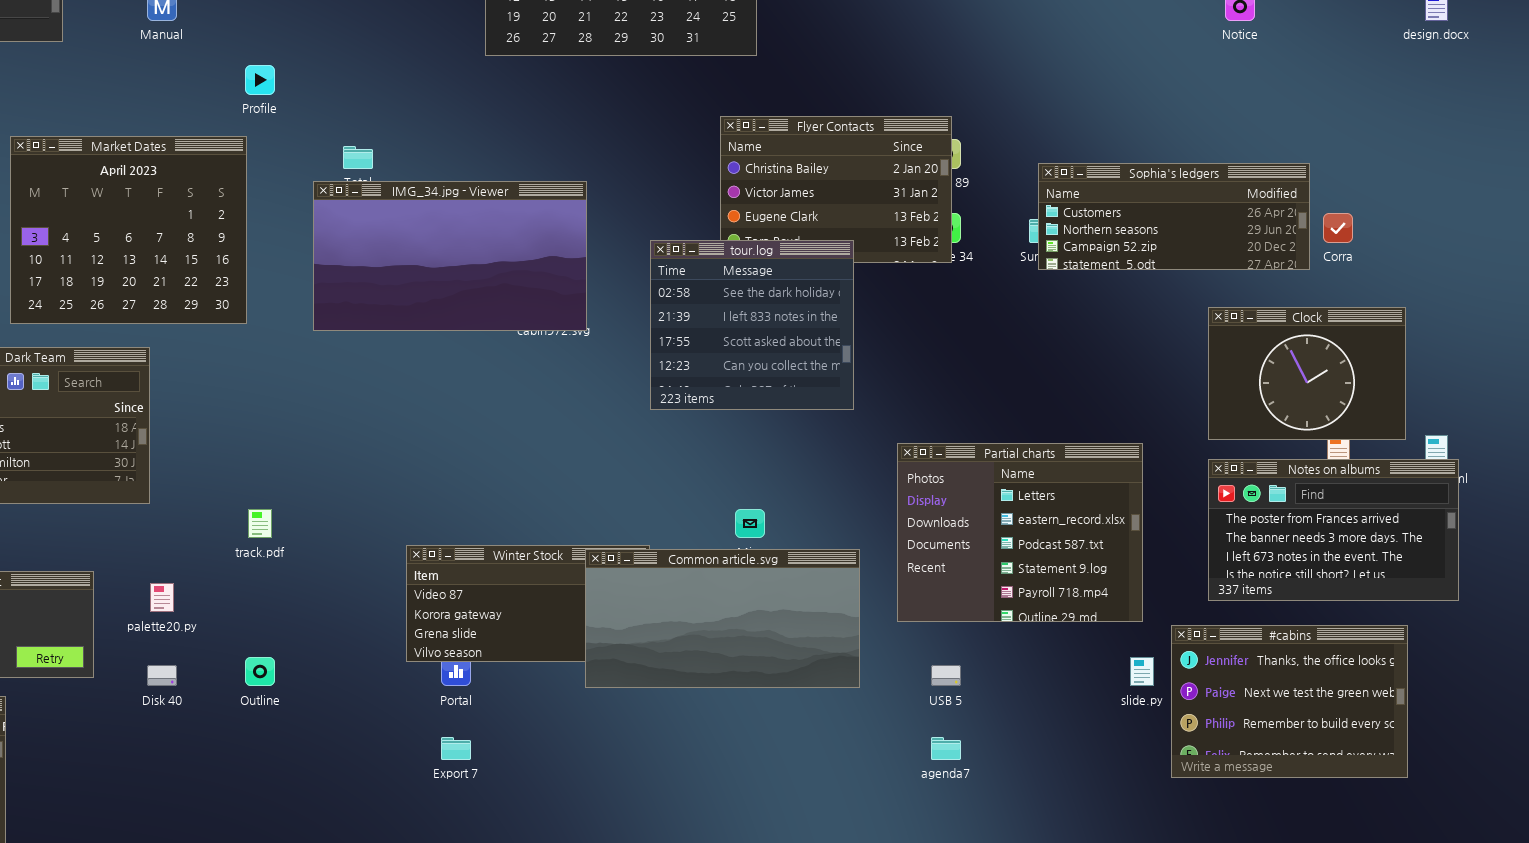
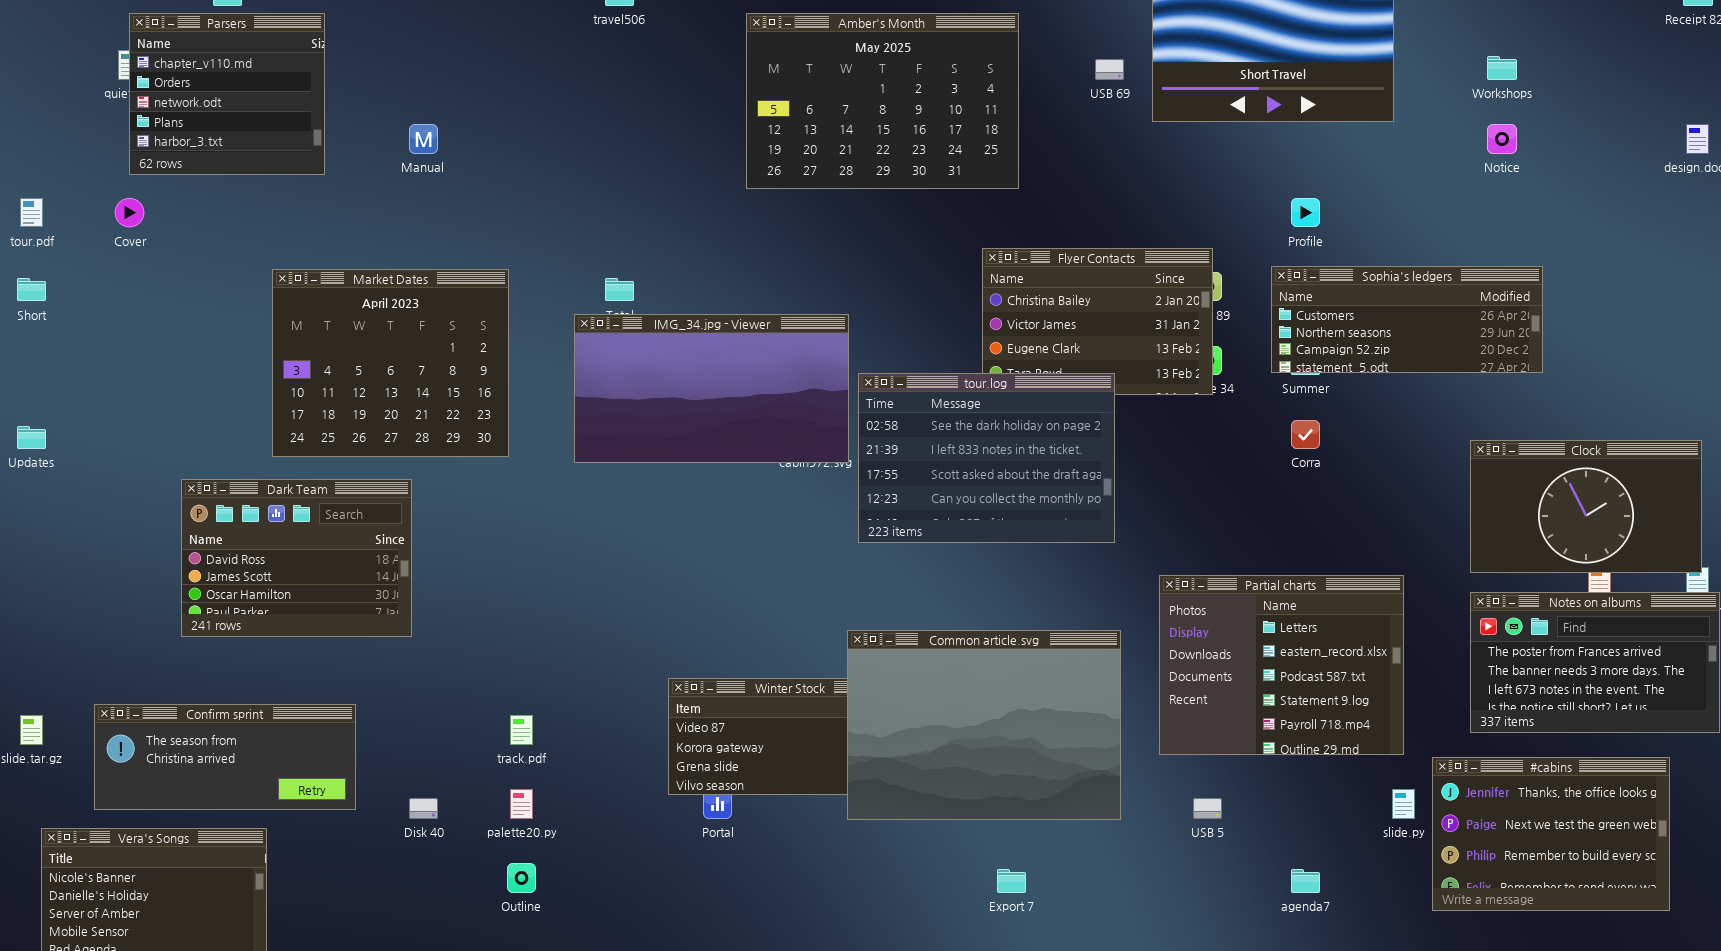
Profile: [245,65,275,95] -> [1291,198,1320,227], moved
Sophia's ledgers: [1038,163,1310,270] -> [1271,266,1543,373], moved
Corra: [1323,213,1353,243] -> [1291,420,1320,449], moved
tour.log: [650,240,854,410] -> [858,373,1115,543], resized
Clock: [1208,307,1406,440] -> [1470,440,1702,573], resized
track.pdf: [248,509,272,538] -> [510,715,533,745], moved
Common article.svg: [585,549,860,688] -> [847,630,1121,820], resized
palette20.py: [150,583,174,612] -> [510,789,533,819], moved
Outline: [245,657,275,686] -> [507,863,536,893], moved
Export 7: [441,737,471,760] -> [997,869,1026,893], moved
agenda7: [931,737,961,760] -> [1291,869,1320,893], moved

